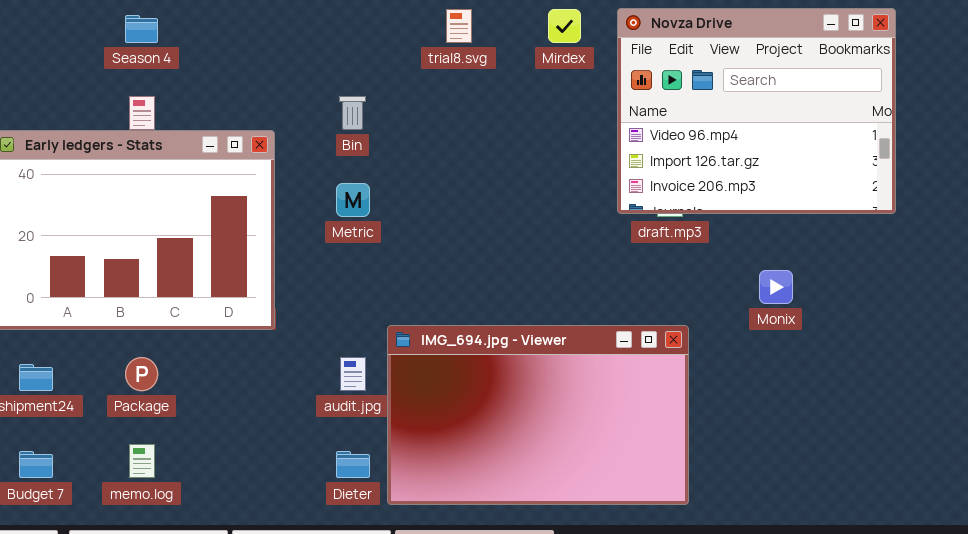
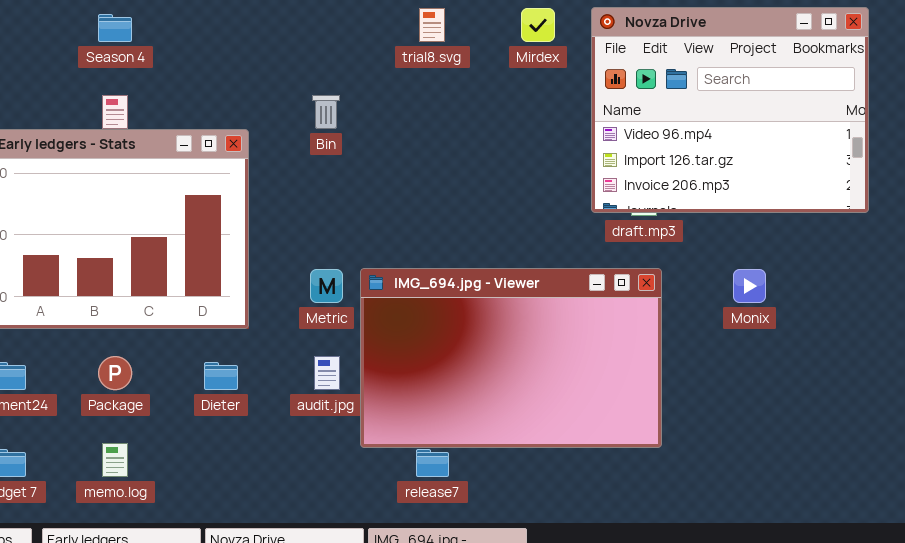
Metric: [336,183,370,217] -> [310,269,343,303], moved
IMG_694.jpg - Viewer: [387,325,689,505] -> [360,268,662,448], moved
Dieter: [336,451,370,478] -> [204,362,238,390], moved

